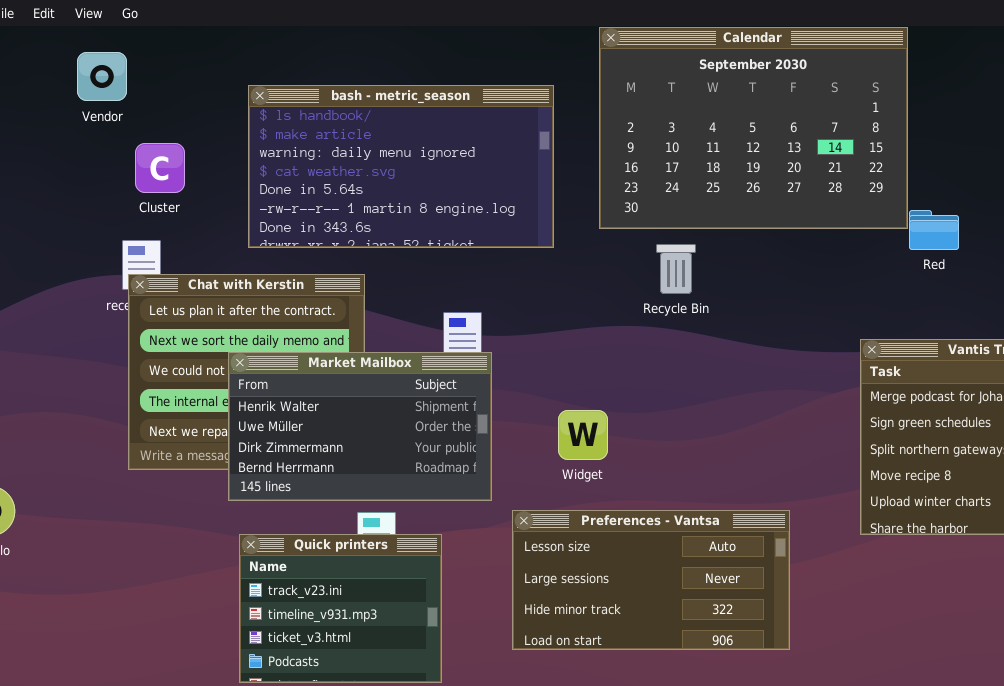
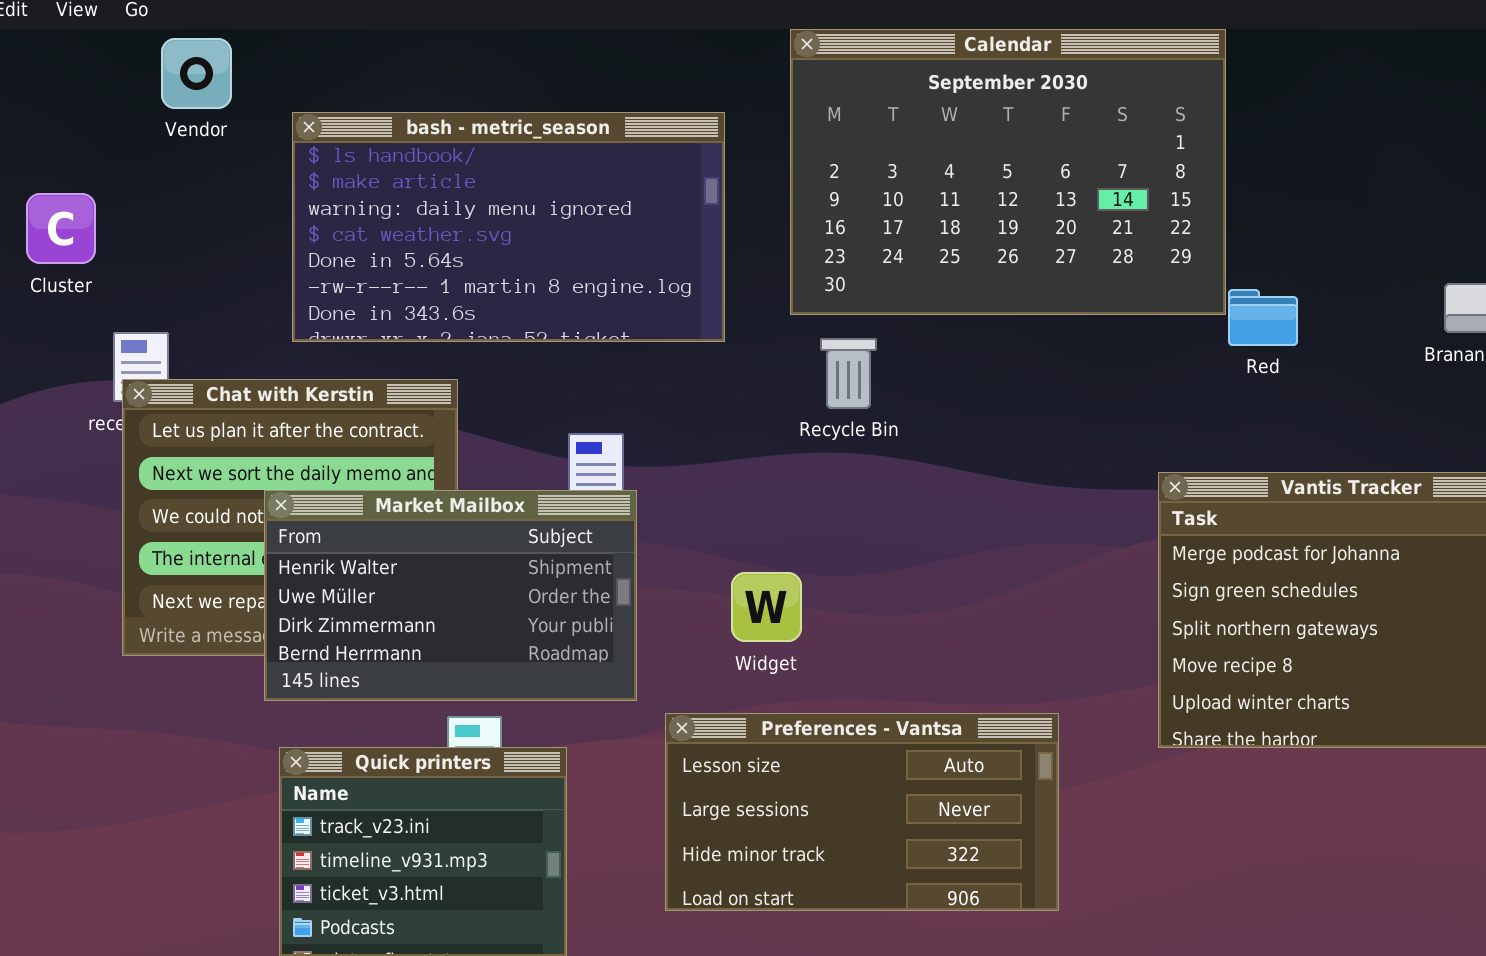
Vendor: [77,52,127,101] -> [161,38,232,109], moved
Cluster: [135,143,185,193] -> [26,193,96,264], moved
Recycle Bin: [656,244,696,294] -> [820,338,877,409], moved

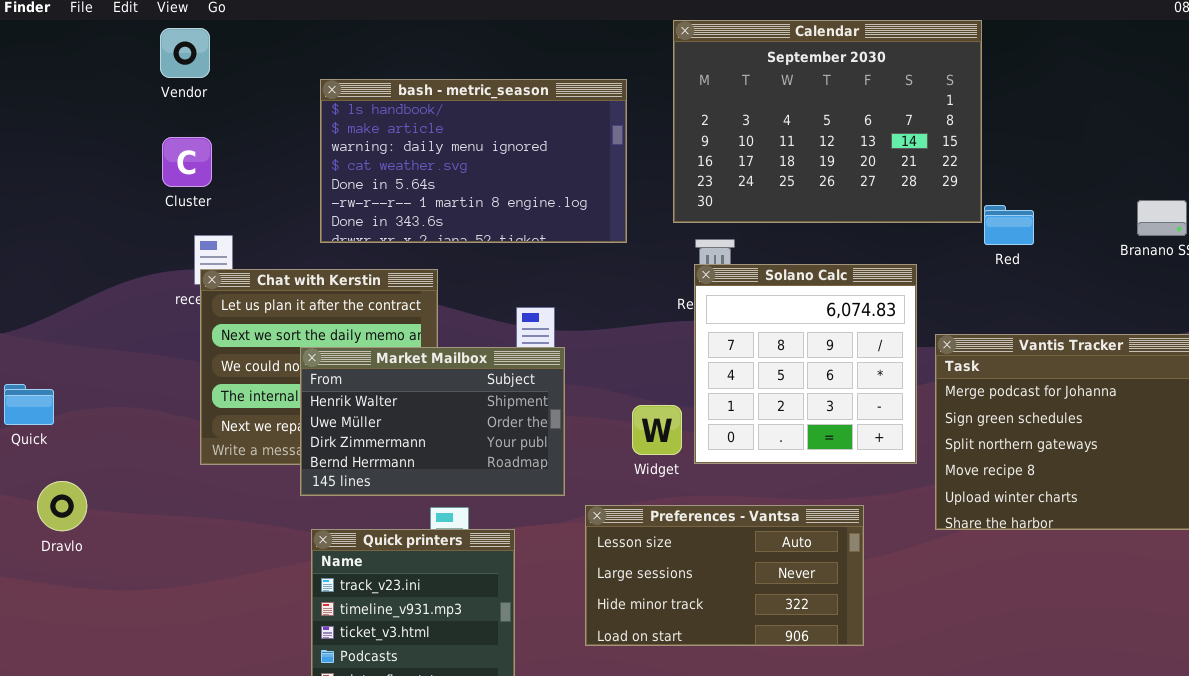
Vendor: [161,38,232,109] -> [160,28,210,78], moved
Cluster: [26,193,96,264] -> [162,137,212,187], moved
Solano Calc: none -> [694,264,917,464], opened

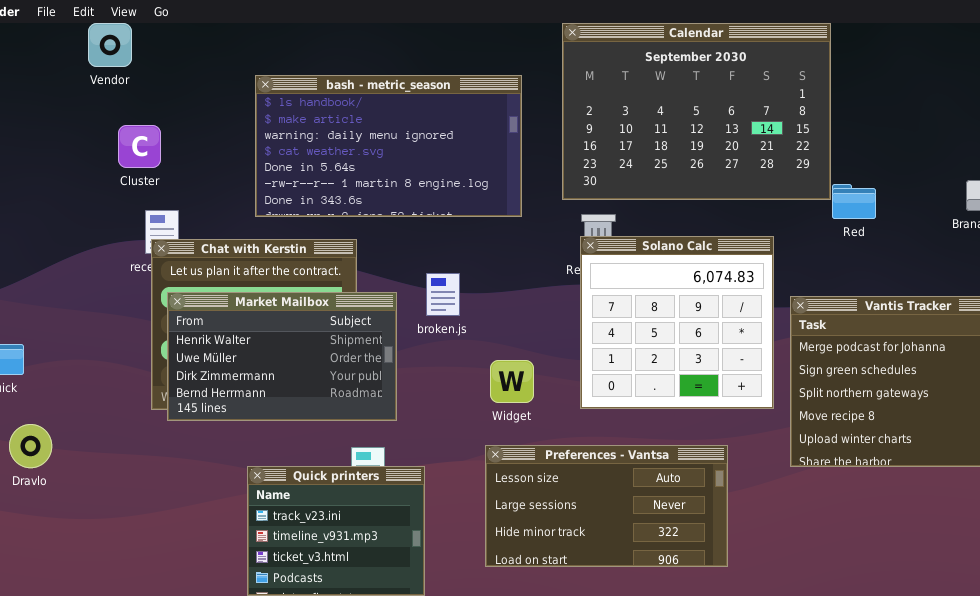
Vendor: [160,28,210,78] -> [88,23,132,67], moved
Market Mailbox: [300,347,565,496] -> [167,292,397,421], moved
Widget: [632,405,682,455] -> [490,360,534,403], moved

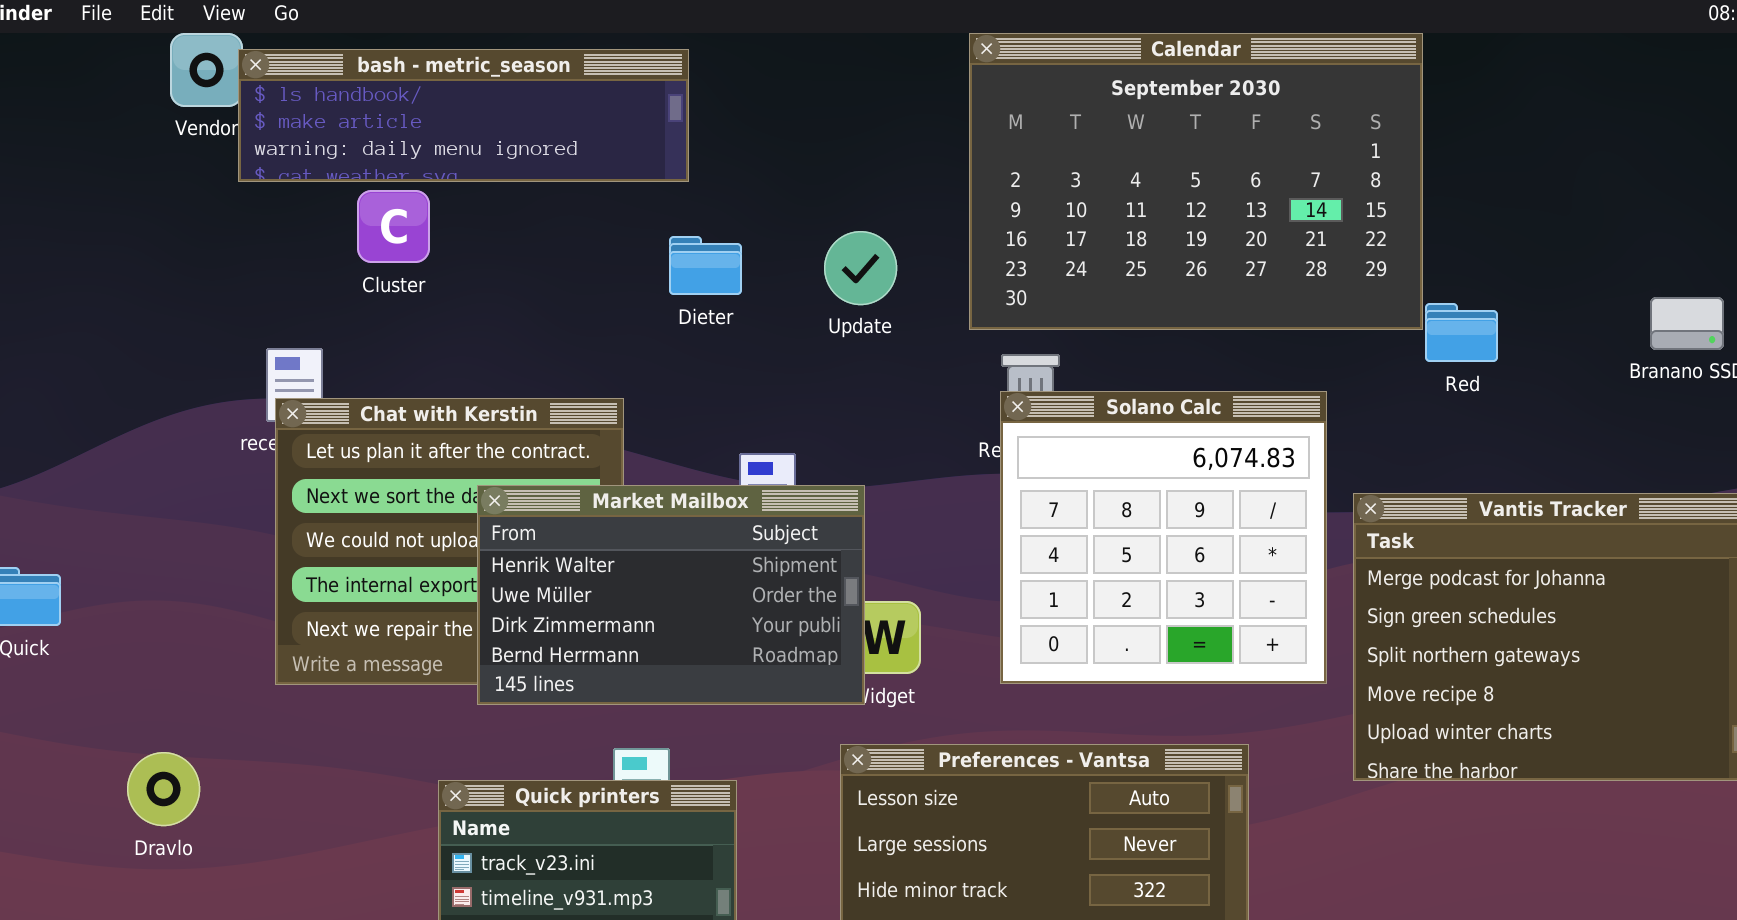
bash - metric_season: [255,75,522,217] -> [238,49,689,182], moved, resized
Cluster: [118,125,161,168] -> [357,190,430,263], moved
Market Mailbox: [167,292,397,421] -> [477,485,865,705], moved
Dravlo: [9,424,52,468] -> [127,752,200,826], moved

